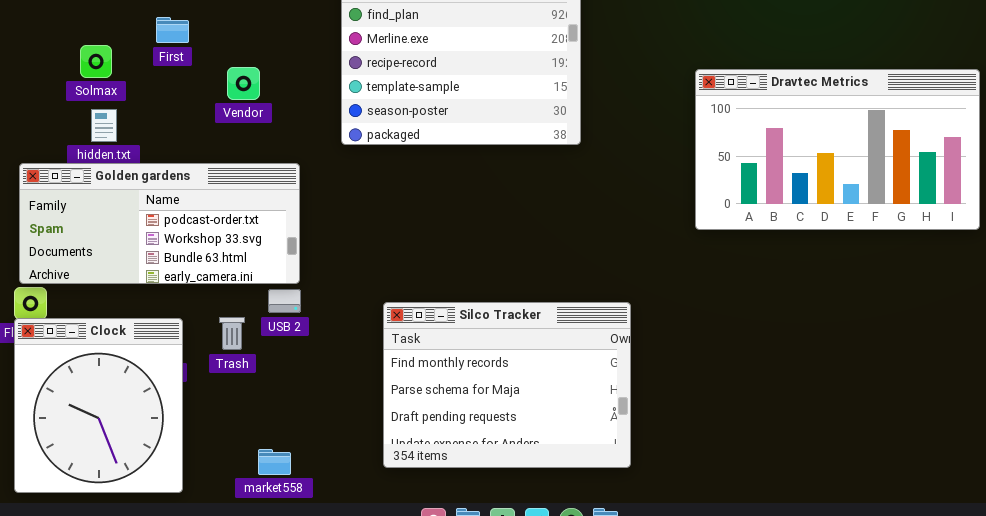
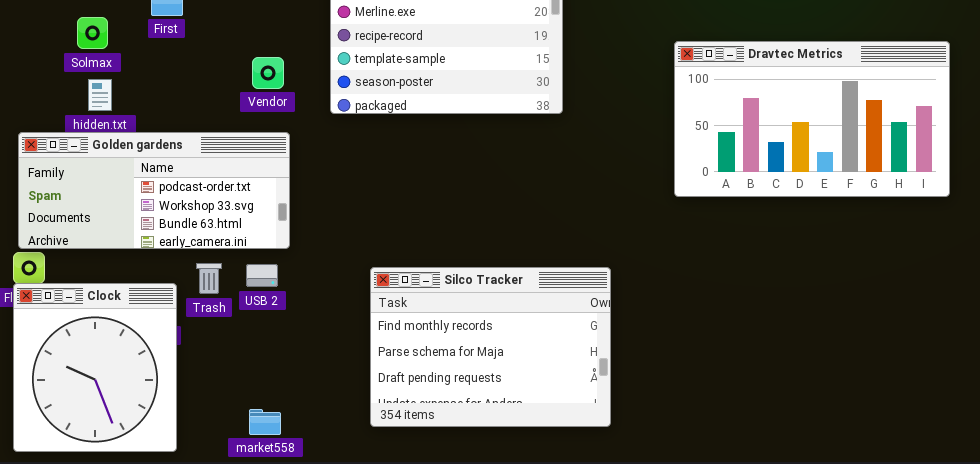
Vendor: [227,67,260,100] -> [252,57,284,89], moved
USB 2: [268,289,301,313] -> [246,264,278,287], moved
Trash: [219,317,245,350] -> [196,263,222,294], moved

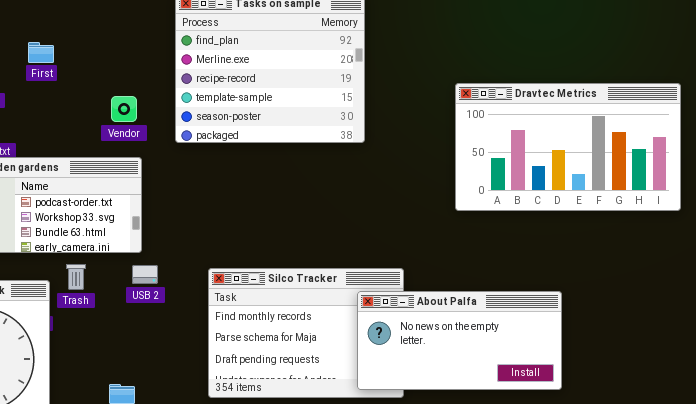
USB 2: [246,264,278,287] -> [132,265,158,284], moved
About Palfa: none -> [357,291,562,390], opened

